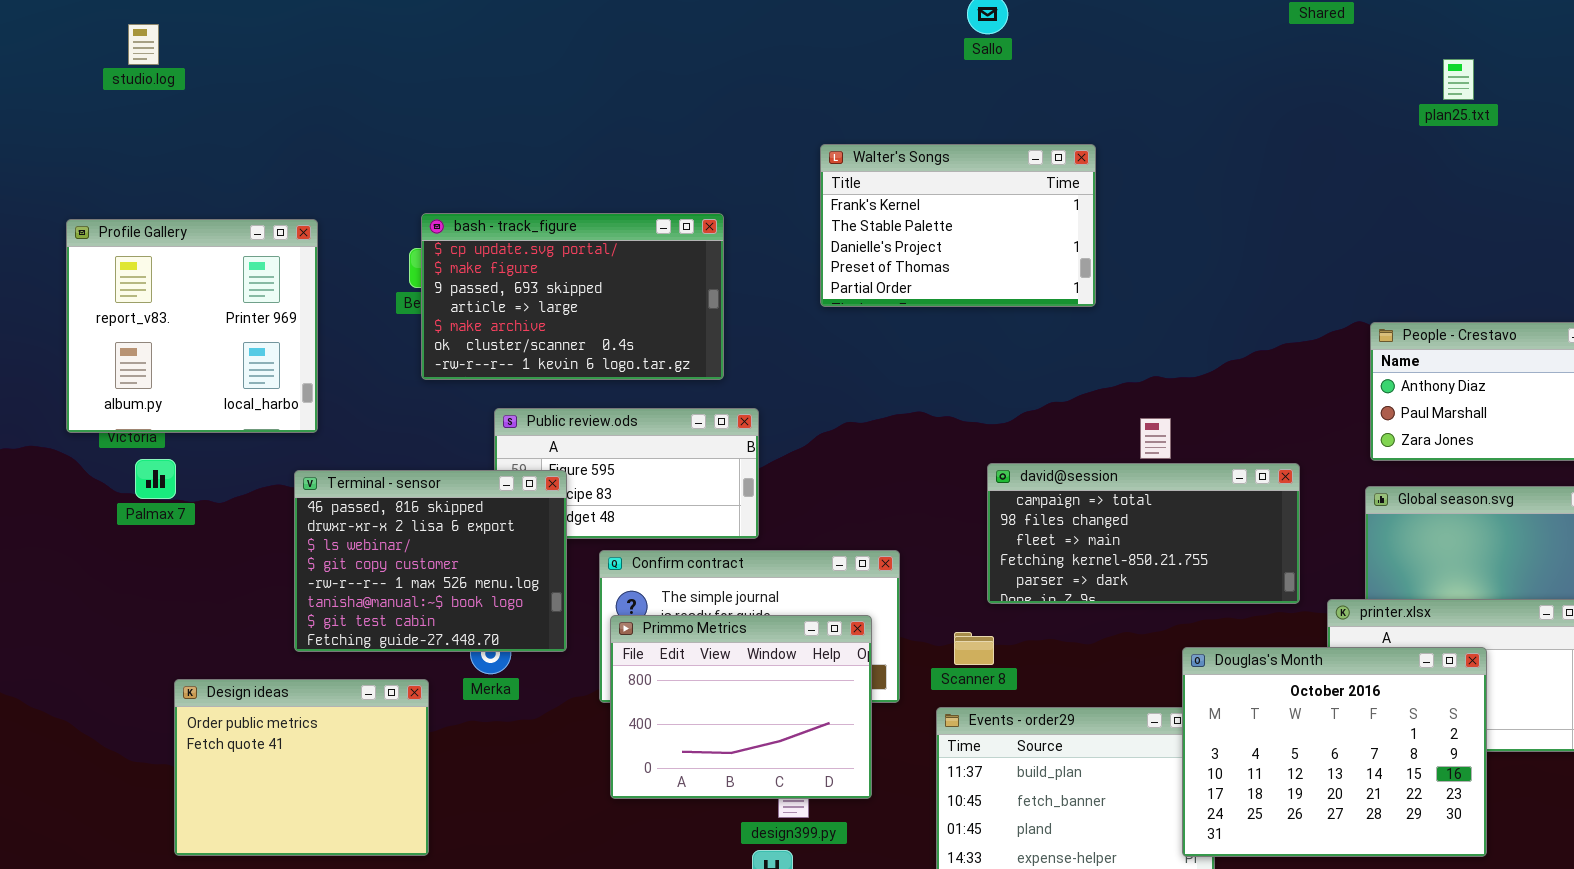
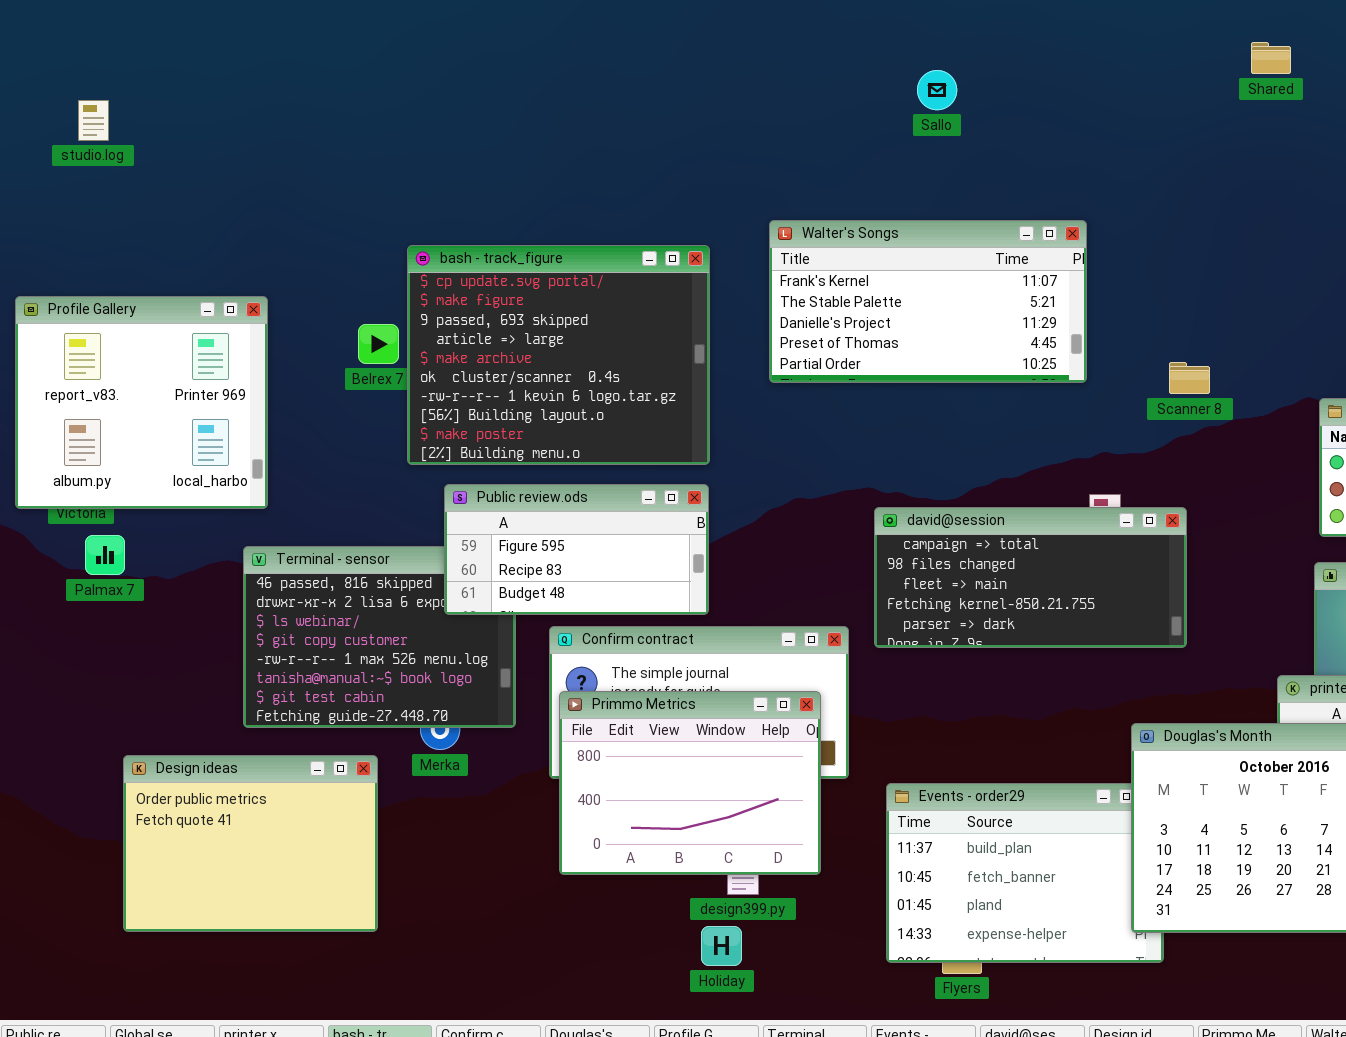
Walter's Songs: [820,144,1096,307] -> [769,220,1087,383], resized
bash - track_figure: [421,213,724,380] -> [407,245,710,465], moved, resized
Public review.ods: [494,408,759,539] -> [444,484,709,615], raised
david@session: [987,463,1300,604] -> [874,507,1187,648], moved
Scanner 8: [954,632,994,665] -> [1169,362,1210,394], moved

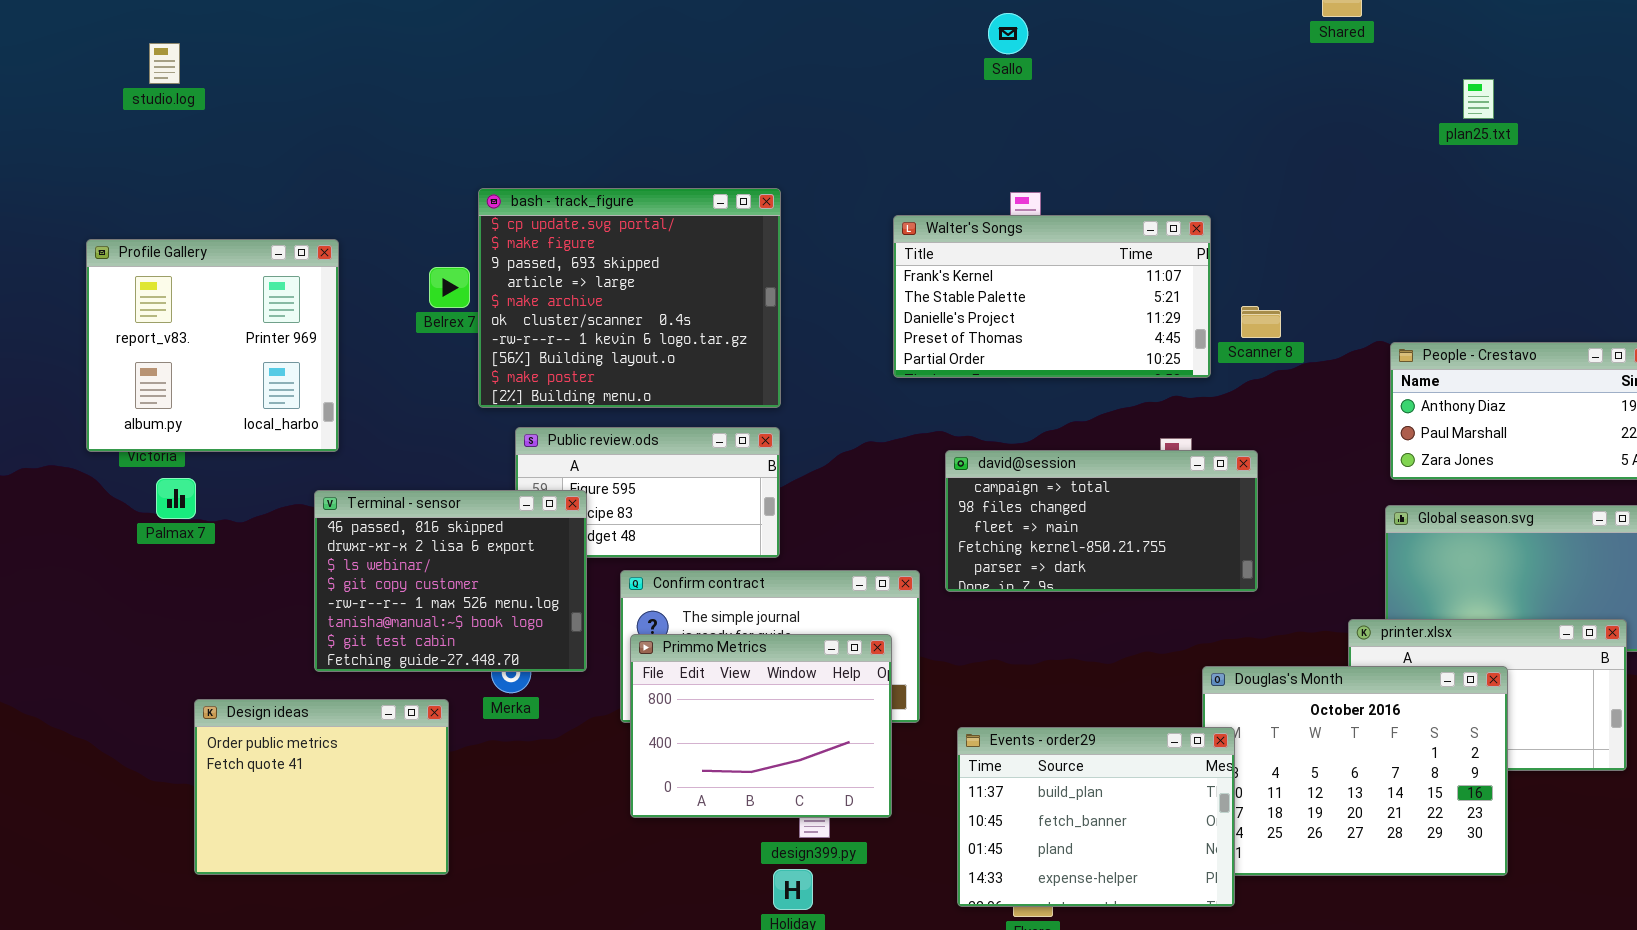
Walter's Songs: [769,220,1087,383] -> [893,215,1211,378], moved
Terminal - sensor: [243,546,516,728] -> [314,490,587,672], raised
Events - order29: [886,783,1164,963] -> [957,727,1235,907], raised

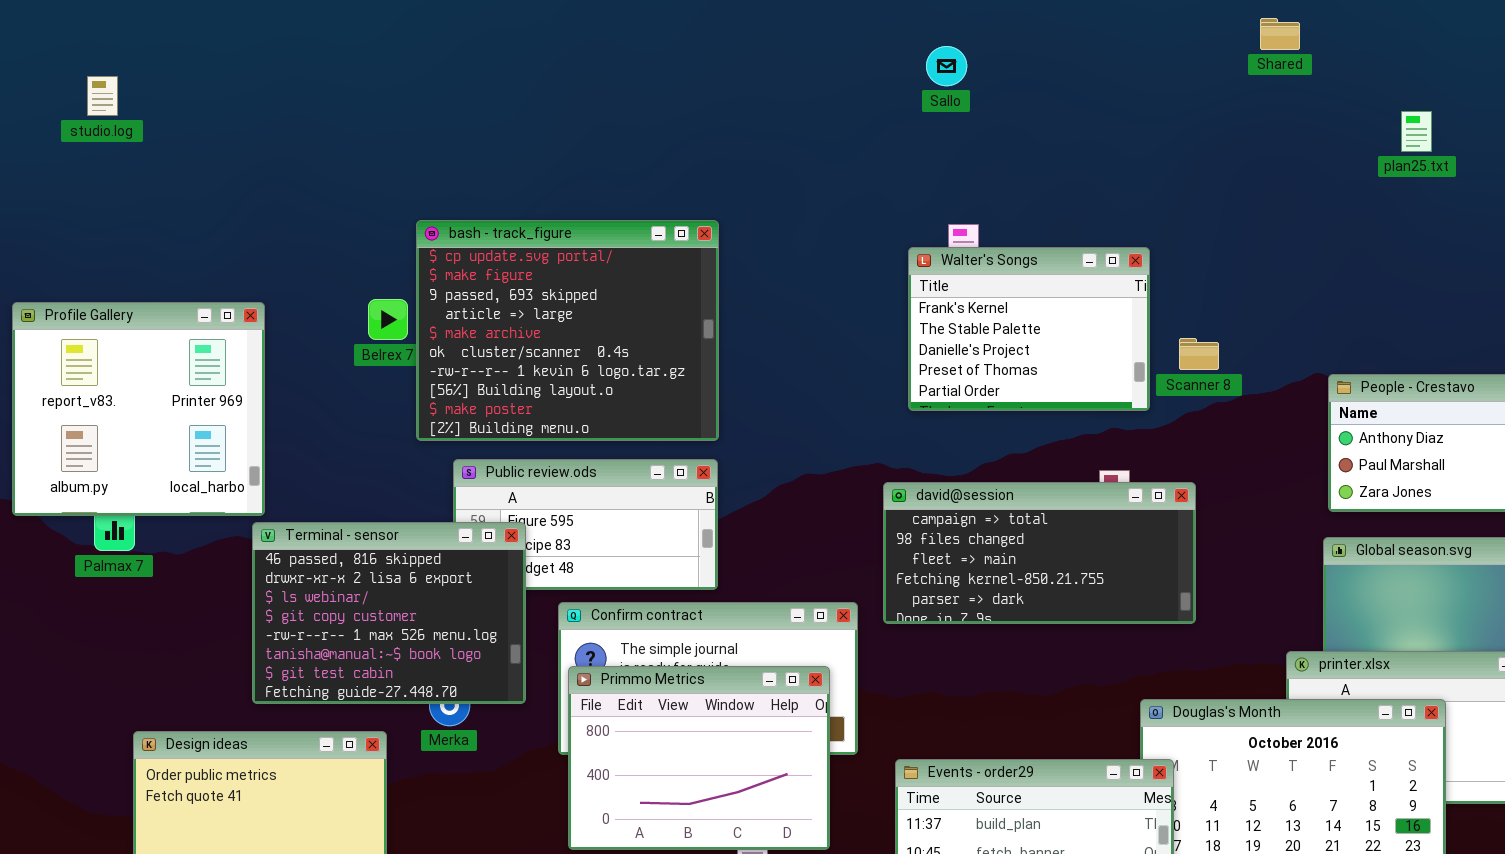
Walter's Songs: [893,215,1211,378] -> [908,247,1150,411], resized
Profile Gallery: [86,239,339,452] -> [12,302,265,516], moved

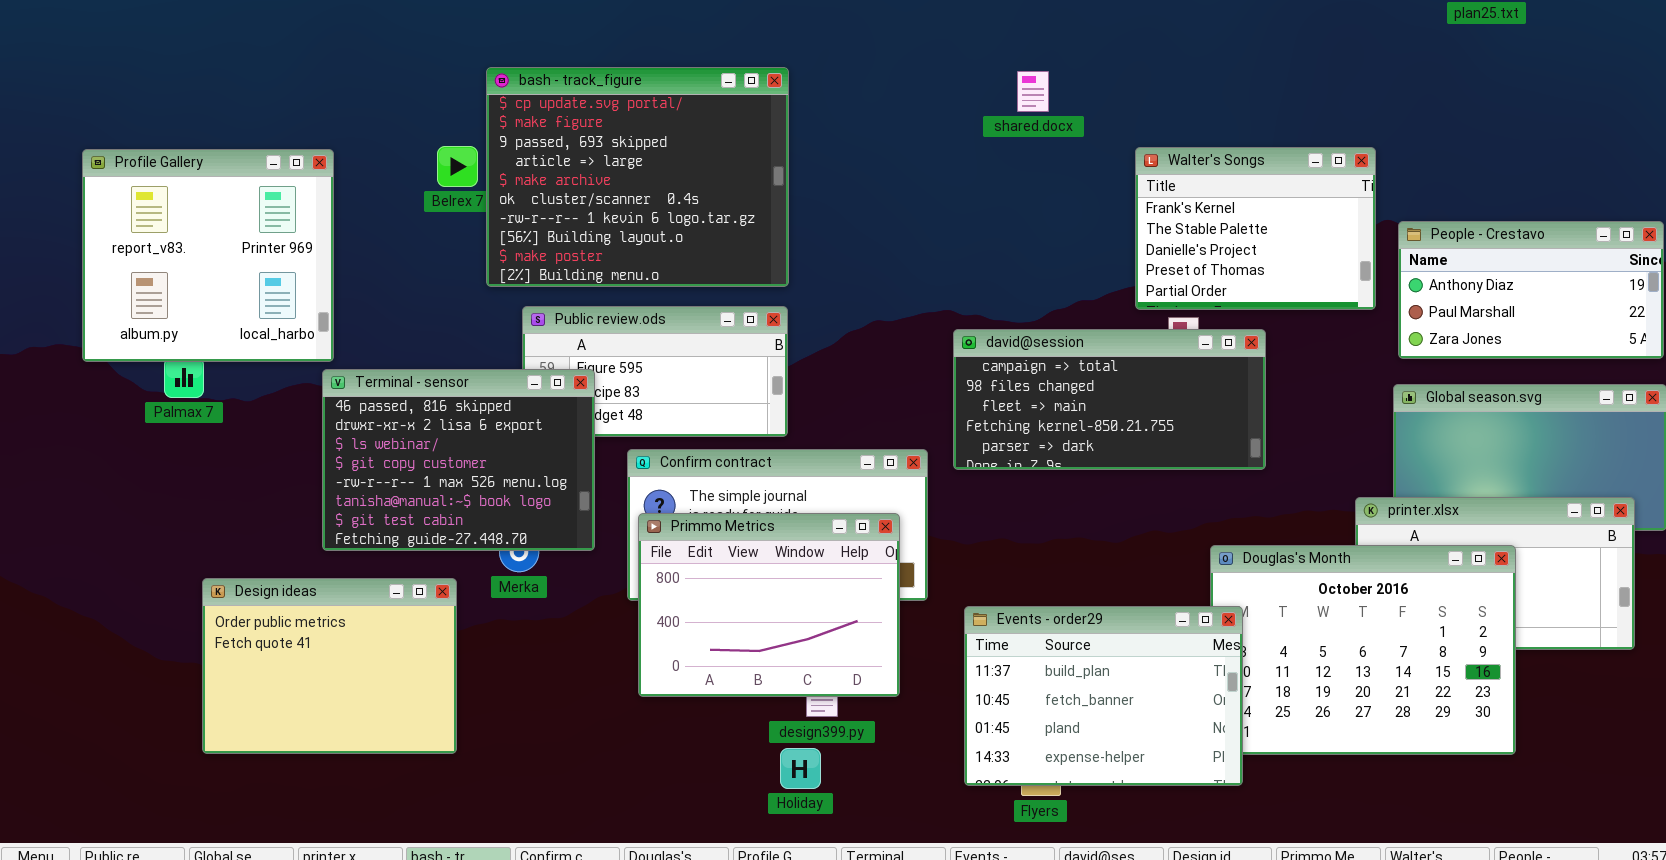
Walter's Songs: [908,247,1150,411] -> [1135,147,1376,310], moved

